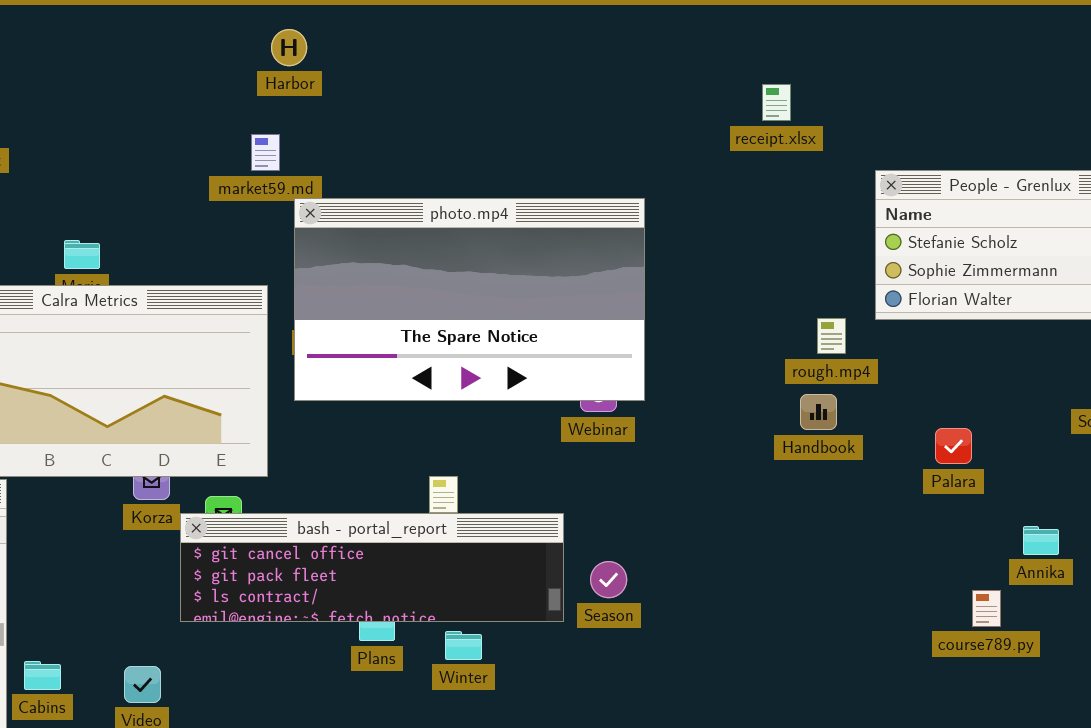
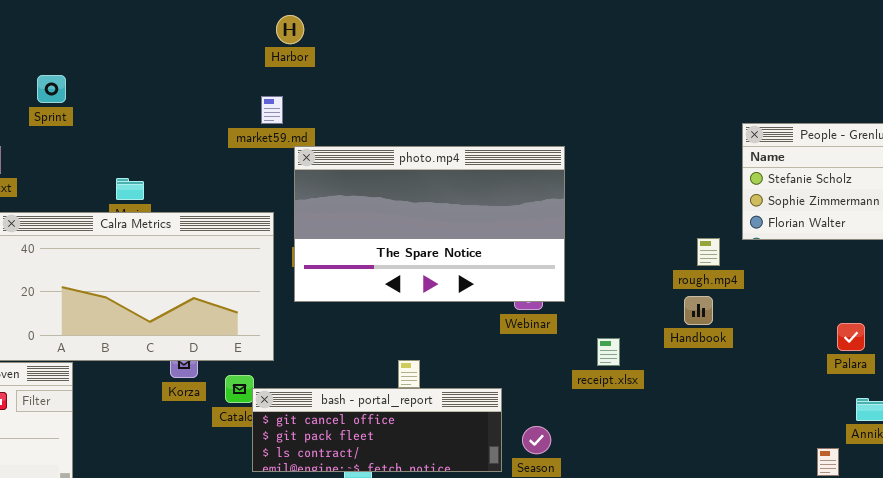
receipt.xlsx: [762,84,791,121] -> [597,338,620,366], moved
Palara: [935,428,972,464] -> [837,323,865,351], moved
bash - portal_report: [180,513,564,622] -> [252,388,502,472], resized

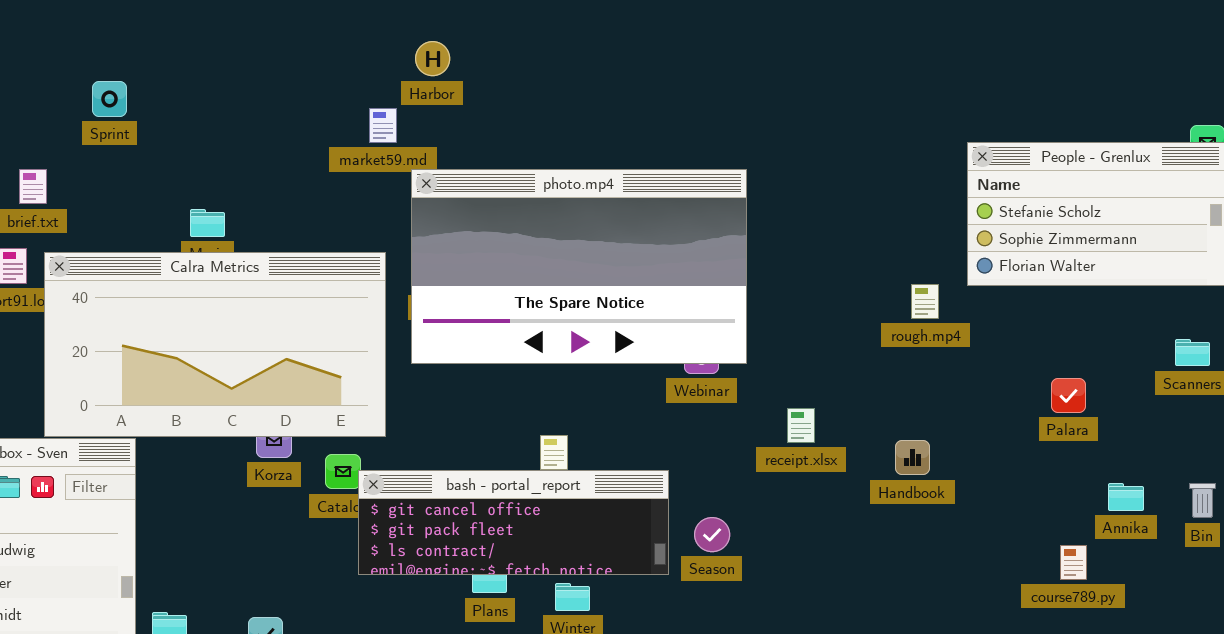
Harbor: [276,15,304,44] -> [415,41,450,76], moved
Handbook: [684,296,713,325] -> [895,440,930,475], moved
Palara: [837,323,865,351] -> [1051,378,1086,413], moved

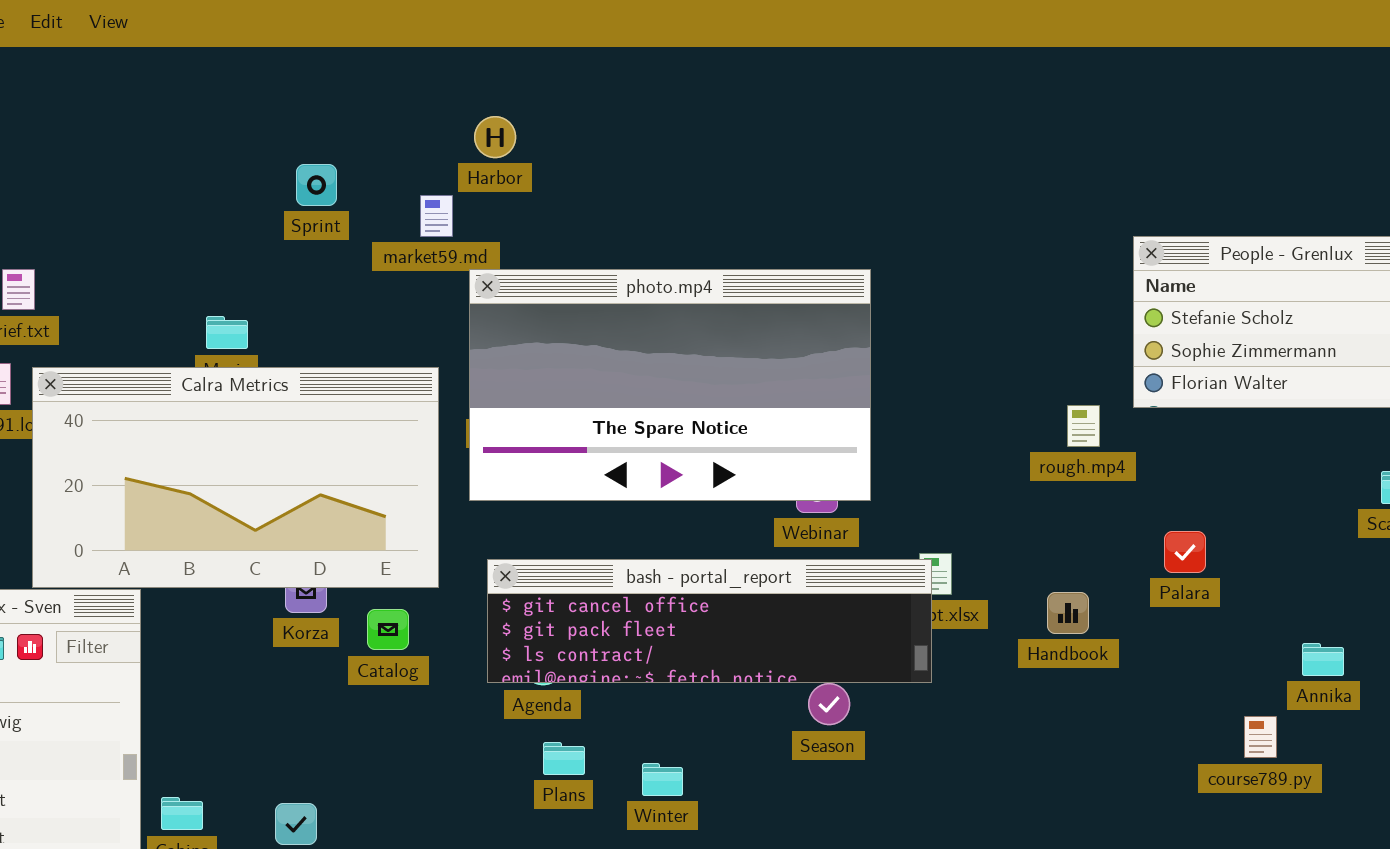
Sprint: [92,81,127,117] -> [296,164,337,206], moved
Palara: [1051,378,1086,413] -> [1164,531,1206,573], moved
bash - portal_report: [358,470,669,575] -> [487,559,932,683], moved, resized

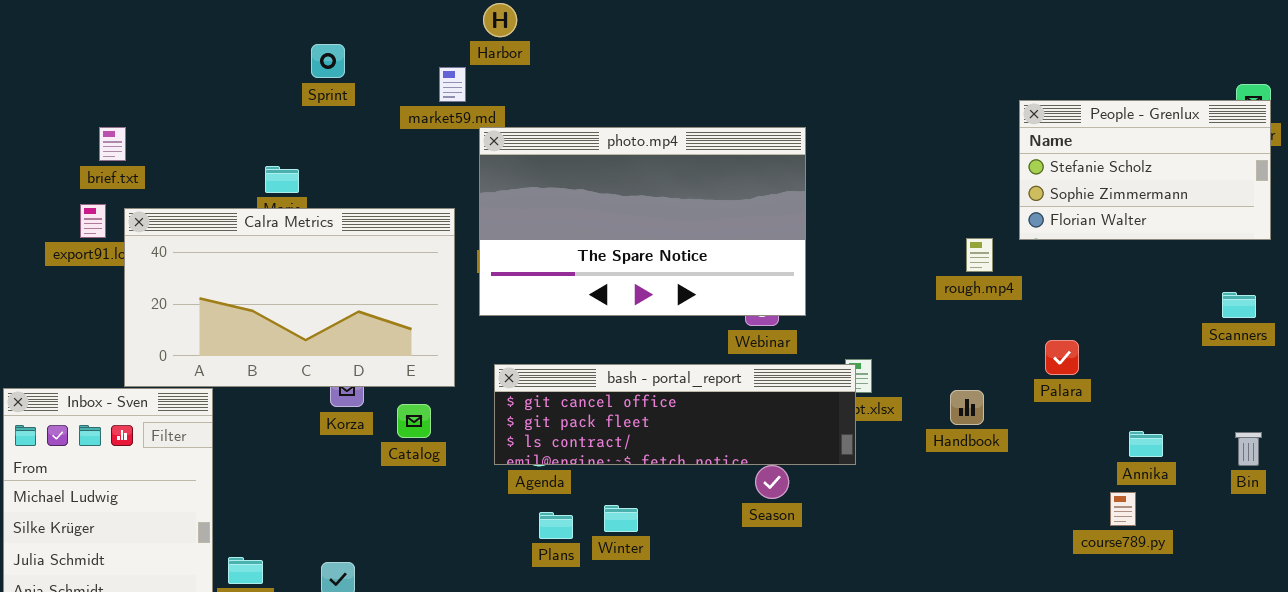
Sprint: [296,164,337,206] -> [311,44,345,78], moved
Annika: [1302,643,1344,676] -> [1129,431,1163,457], moved
Winter: [642,763,683,796] -> [604,505,638,532], moved

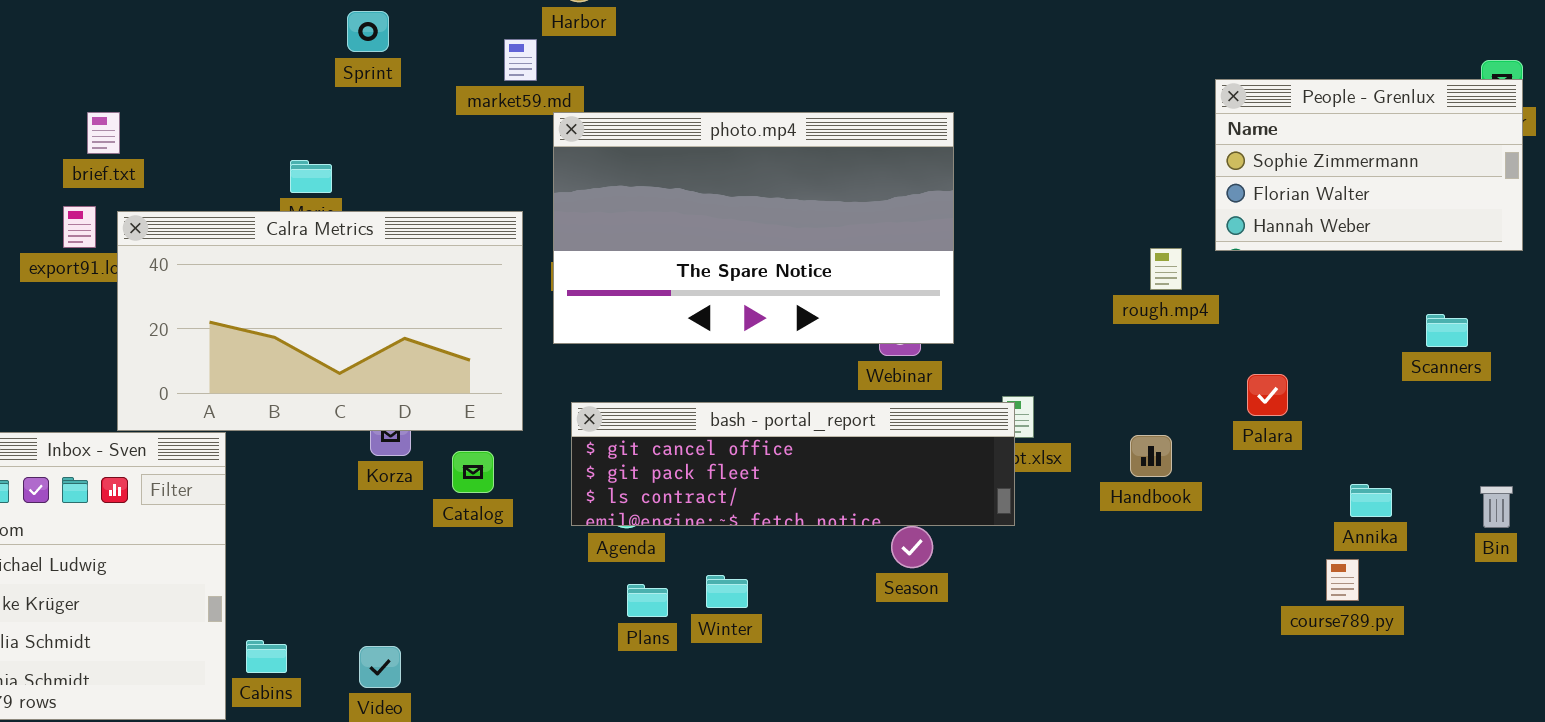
People - Grenlux: [1019,100,1271,240] -> [1215,79,1523,251], scrolled down 1 row
Scanners: [1222,292,1256,318] -> [1426,314,1468,347], moved

